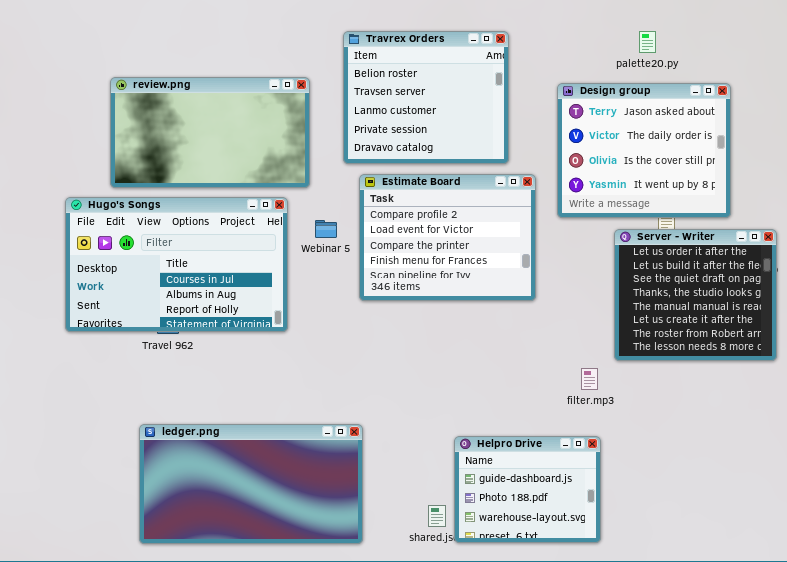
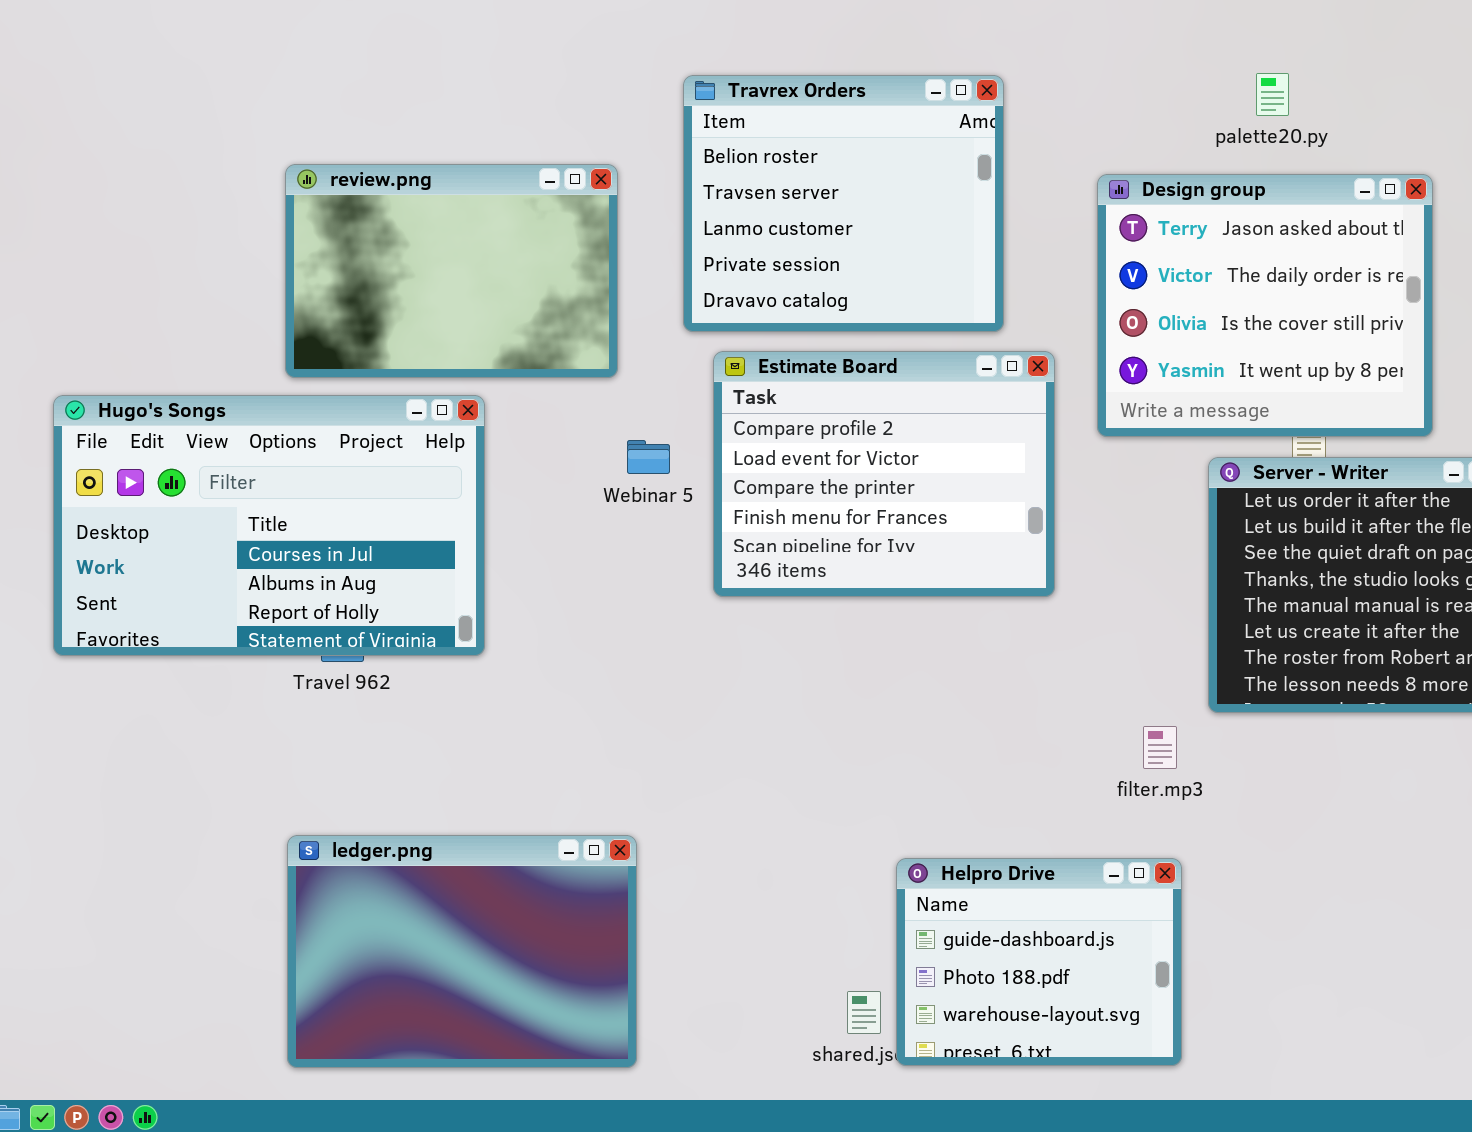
review.png: [110,77,310,188] -> [285,164,618,378], resized
Hugo's Songs: [65,197,288,332] -> [53,395,485,656], moved
ledger.png: [139,424,363,544] -> [287,835,637,1068], resized

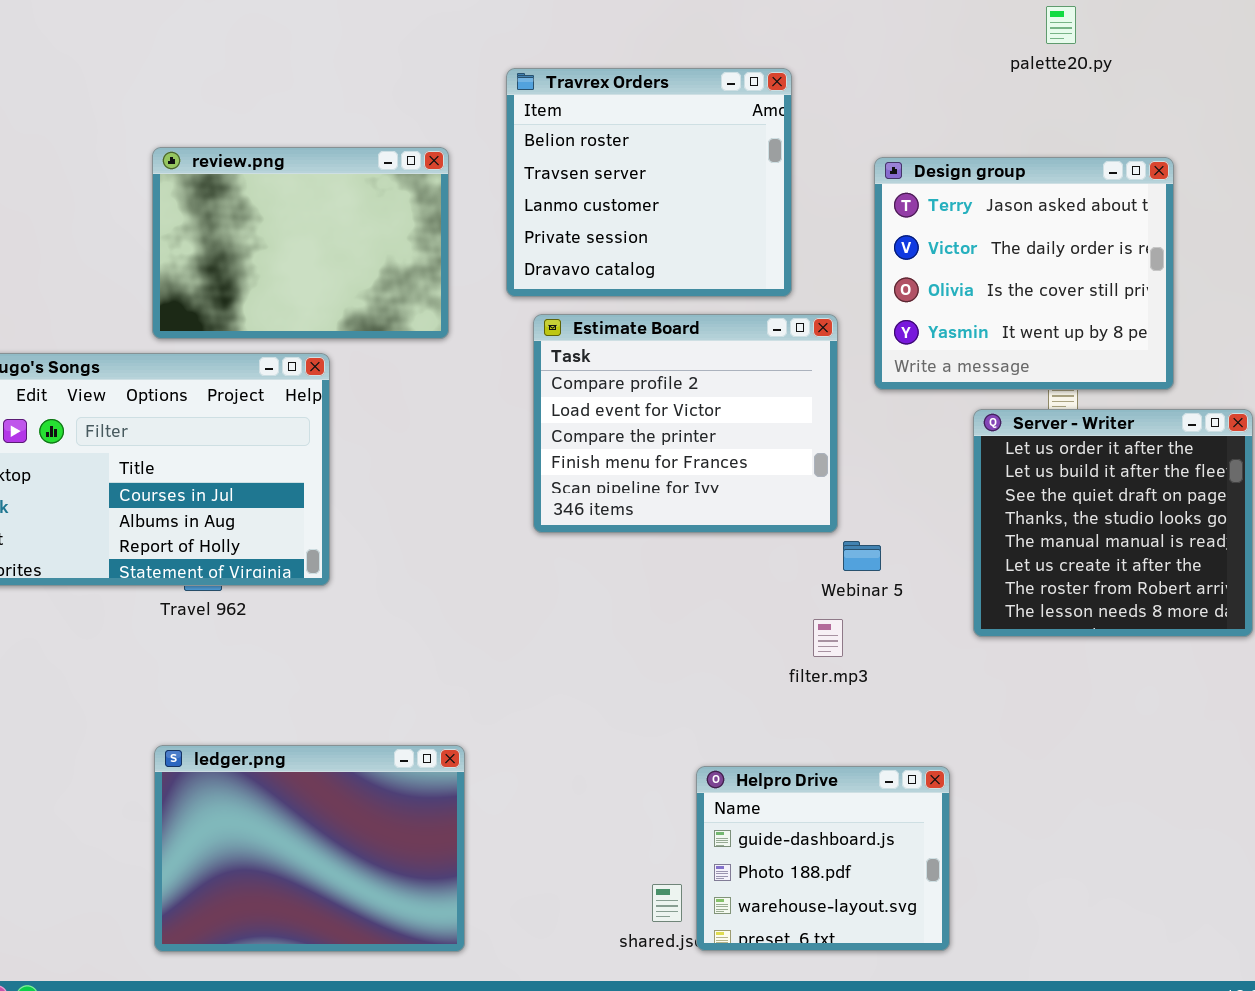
palette20.py: [1256,73,1289,116] -> [1046,6,1076,44], moved
Webinar 5: [627,440,670,474] -> [843,541,881,571], moved
filter.mp3: [1143,726,1177,769] -> [813,619,843,657], moved

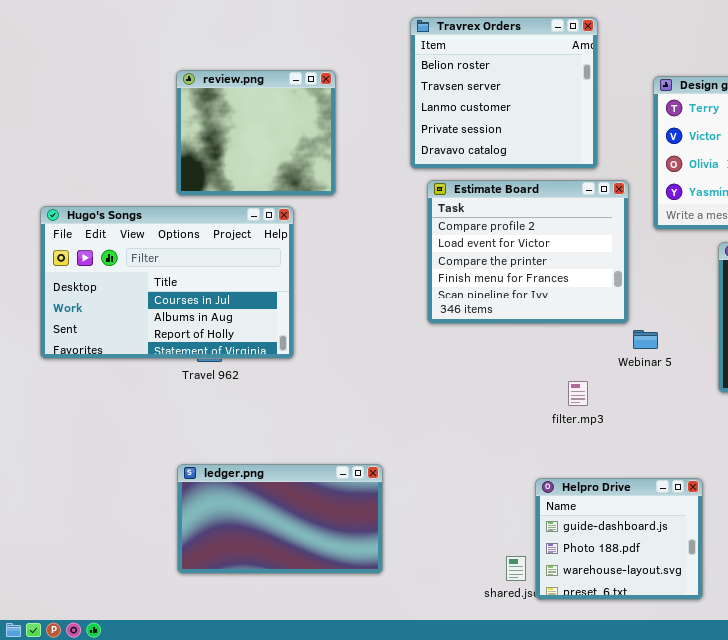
review.png: [152,147,449,339] -> [176,70,336,196], resized
filter.mp3: [813,619,843,657] -> [568,381,588,406], moved
ledger.png: [154,745,465,952] -> [177,464,383,574], resized

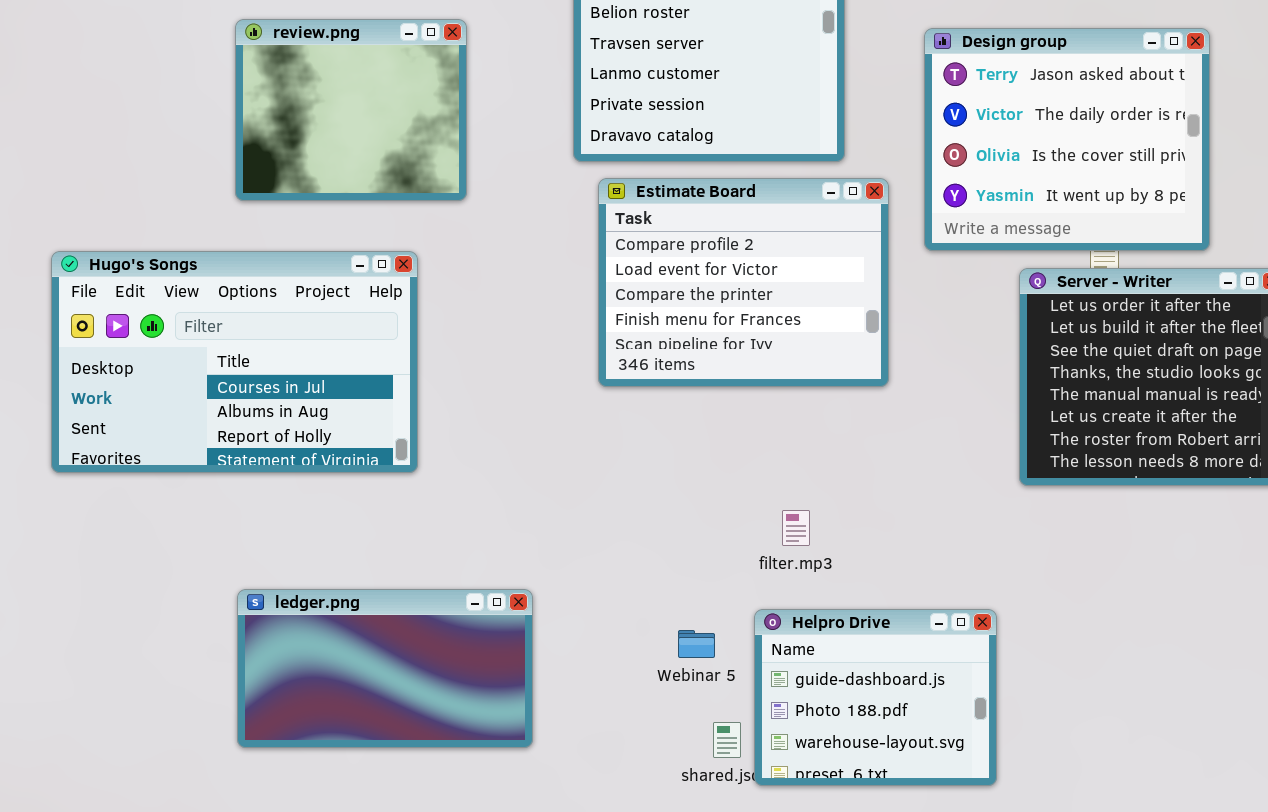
Hugo's Songs: [40,206,294,359] -> [51,251,418,473], moved
Webinar 5: [633,330,658,349] -> [678,630,715,658], moved
filter.mp3: [568,381,588,406] -> [782,510,810,546], moved

